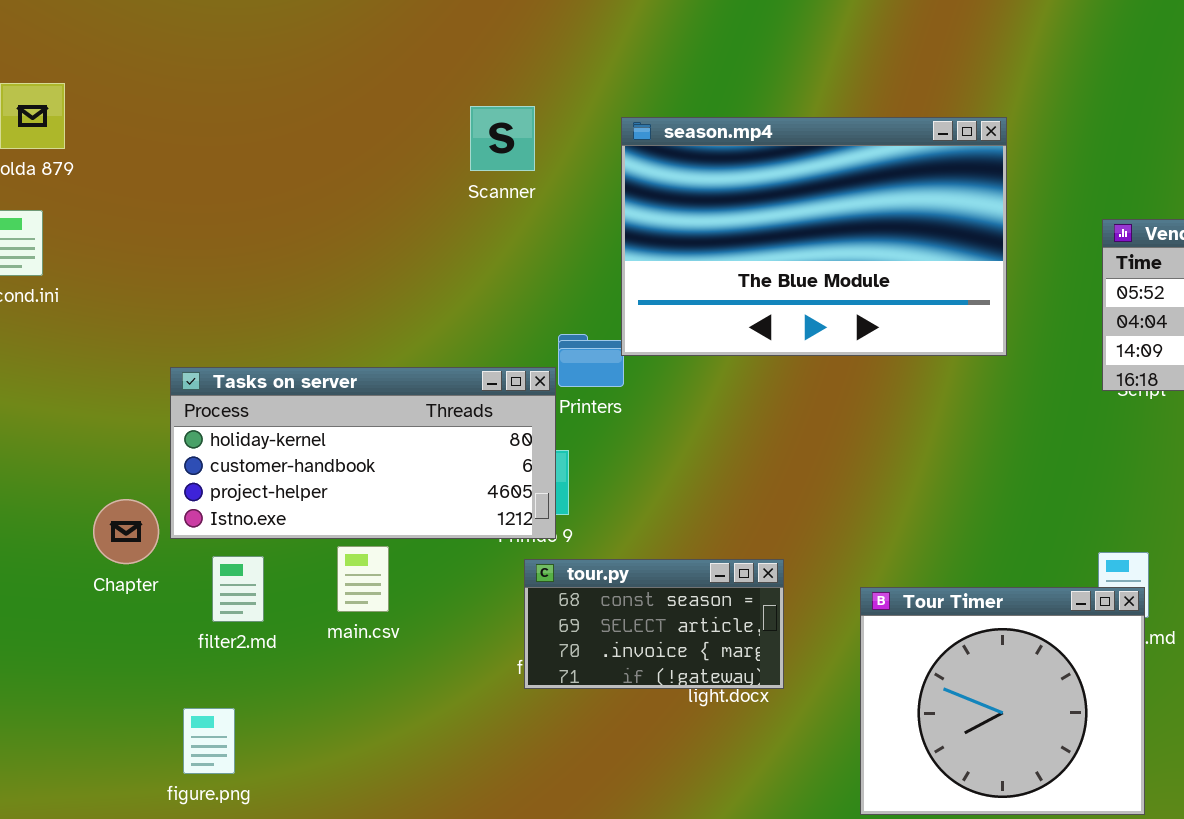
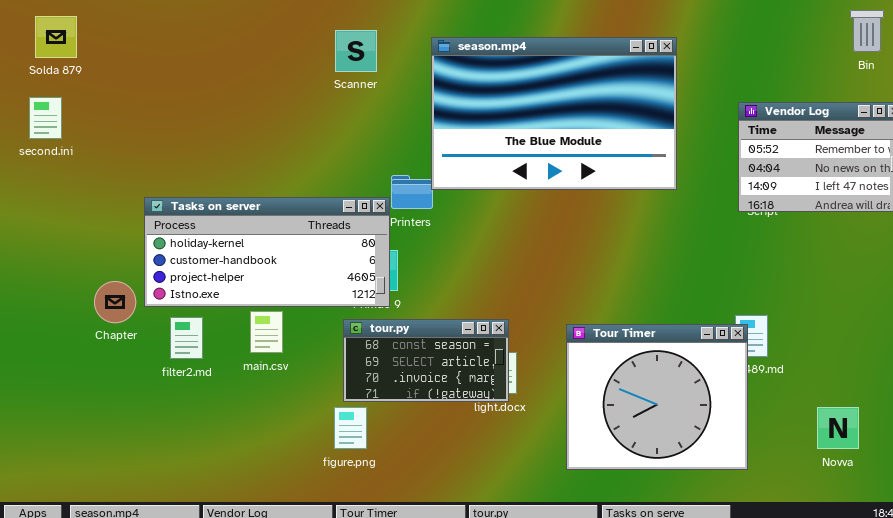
tour.py: [524,559,784,689] -> [343,319,509,402], moved
Tour Timer: [860,587,1145,815] -> [566,324,748,470], moved
figure.png: [183,708,235,774] -> [334,407,367,449], moved

